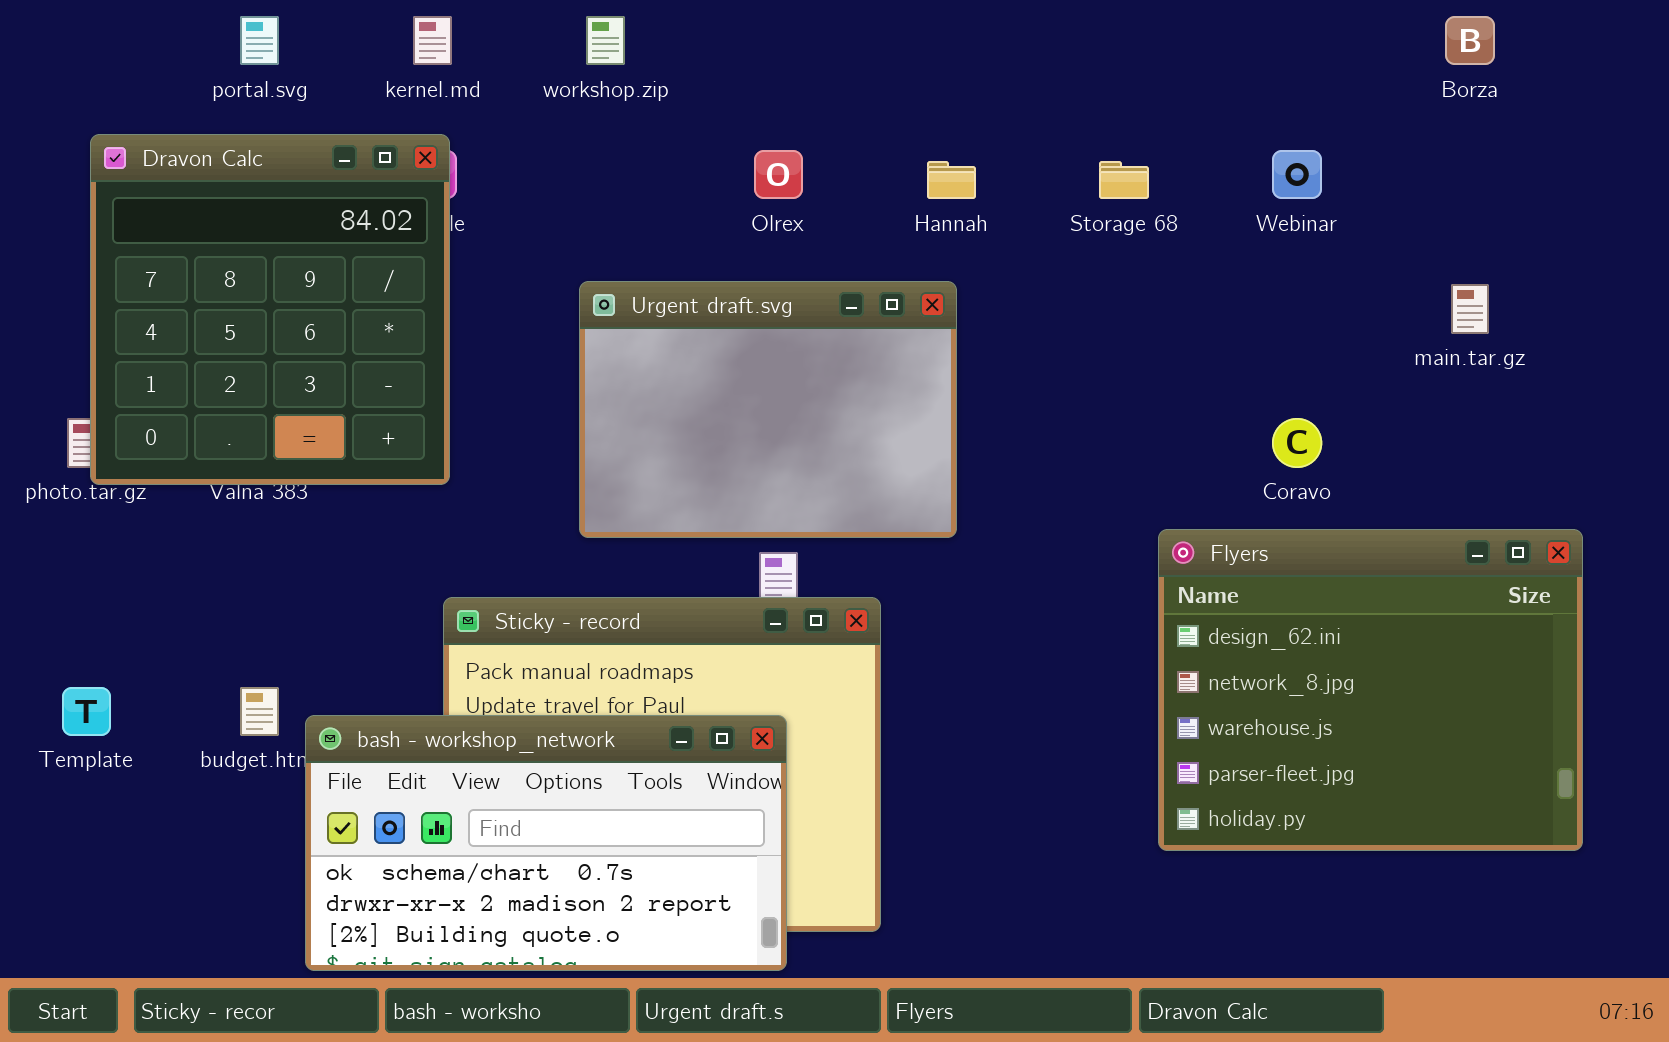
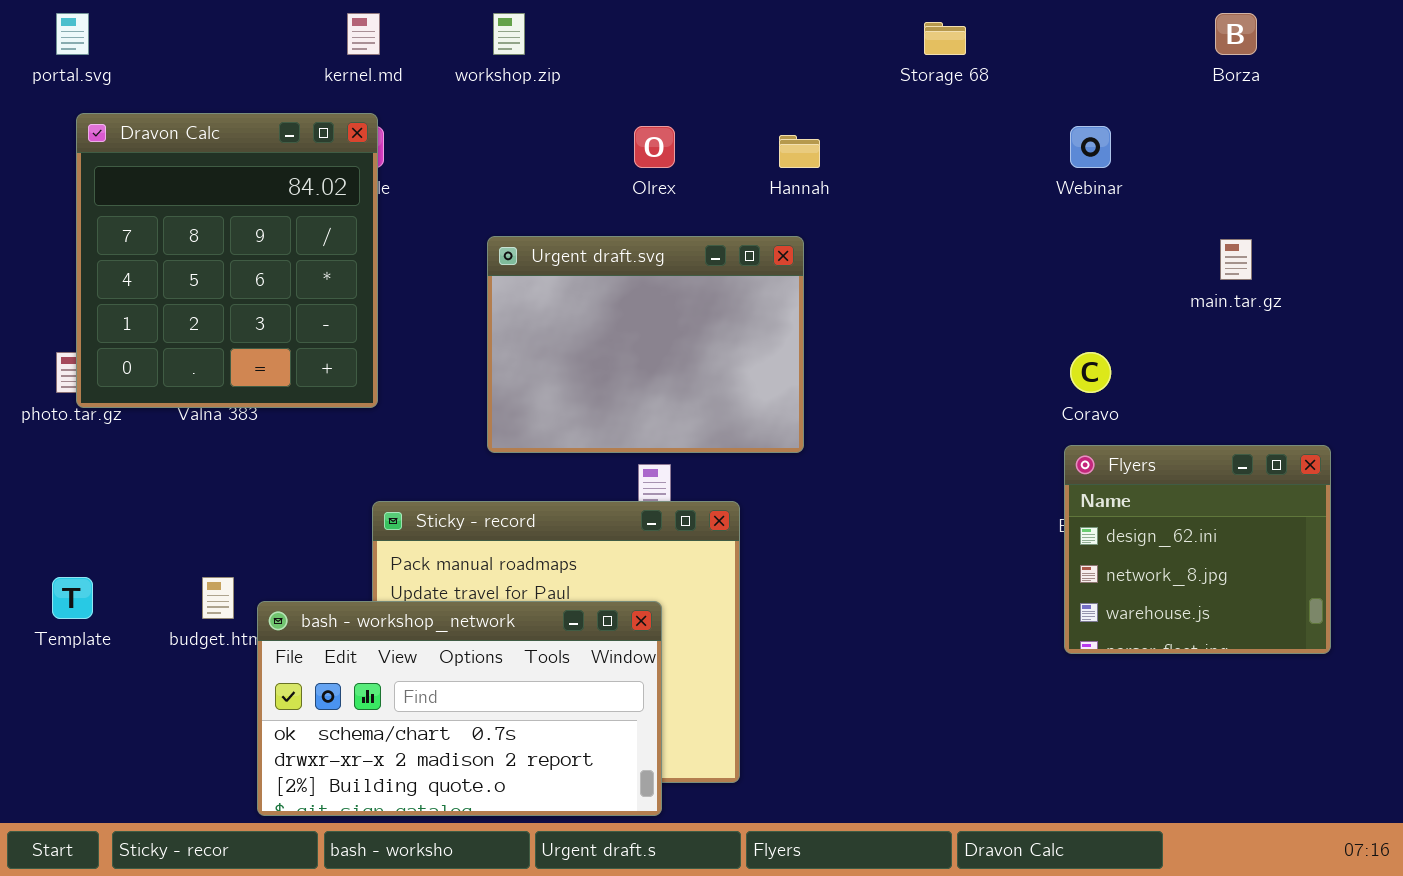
portal.svg: [240,16,279,65] -> [56,13,89,55], moved
Storage 68: [1099,161,1149,199] -> [924,22,966,55], moved
Flyers: [1158,529,1583,851] -> [1064,445,1331,654], resized

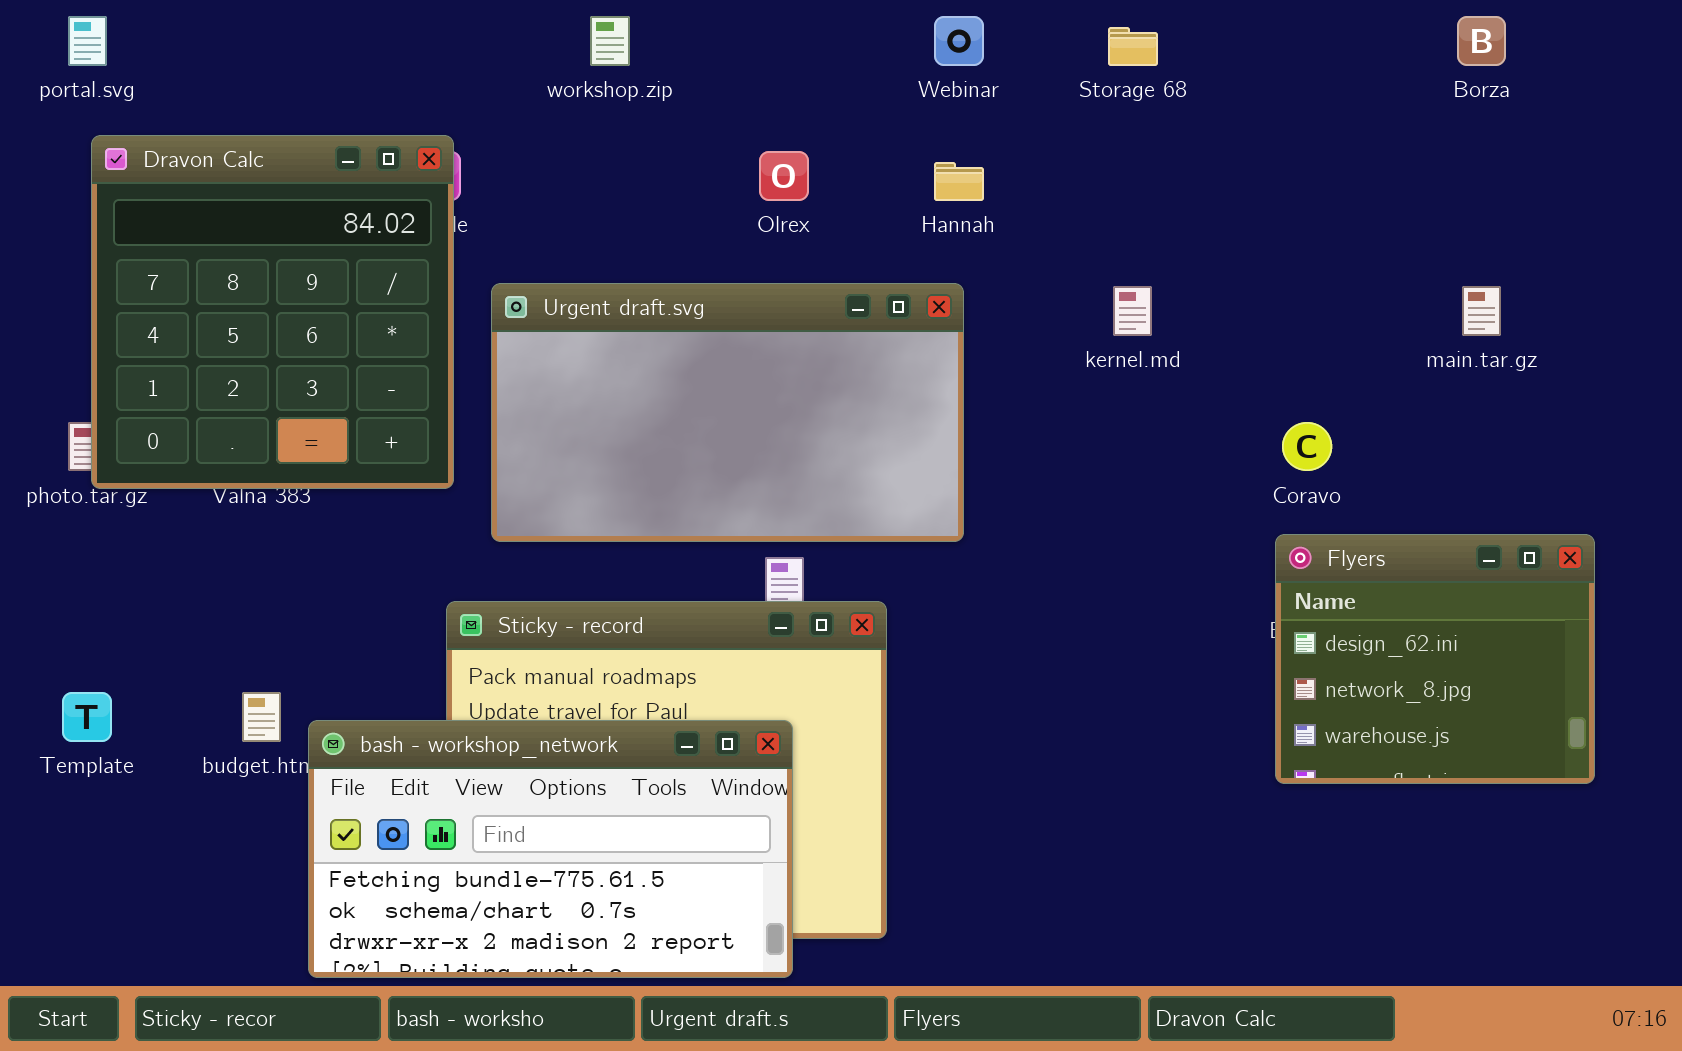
kernel.md: [347,13,380,55] -> [1113,286,1152,336], moved
Webinar: [1070,126,1111,168] -> [934,16,984,66], moved
Urgent draft.svg: [487,236,804,453] -> [491,283,964,542], resized
bash - workshop_network: [257,601,662,816] -> [308,720,793,978], scrolled up 1 row

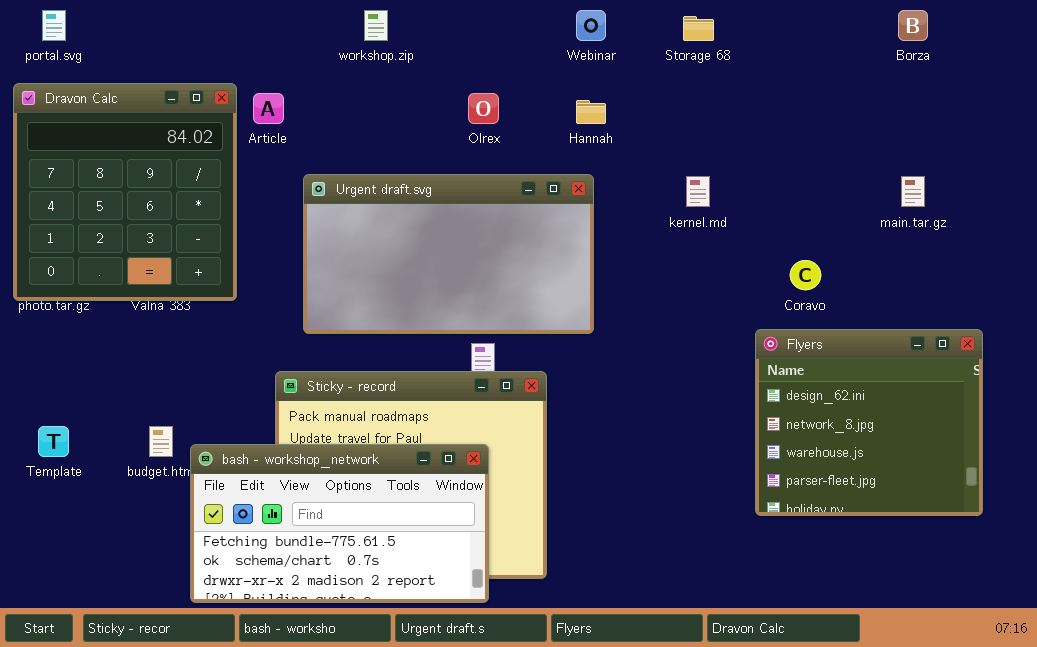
Dravon Calc: [91,135,454,489] -> [13,83,237,301], moved
Flyers: [1275,534,1595,784] -> [755,329,983,516], resized

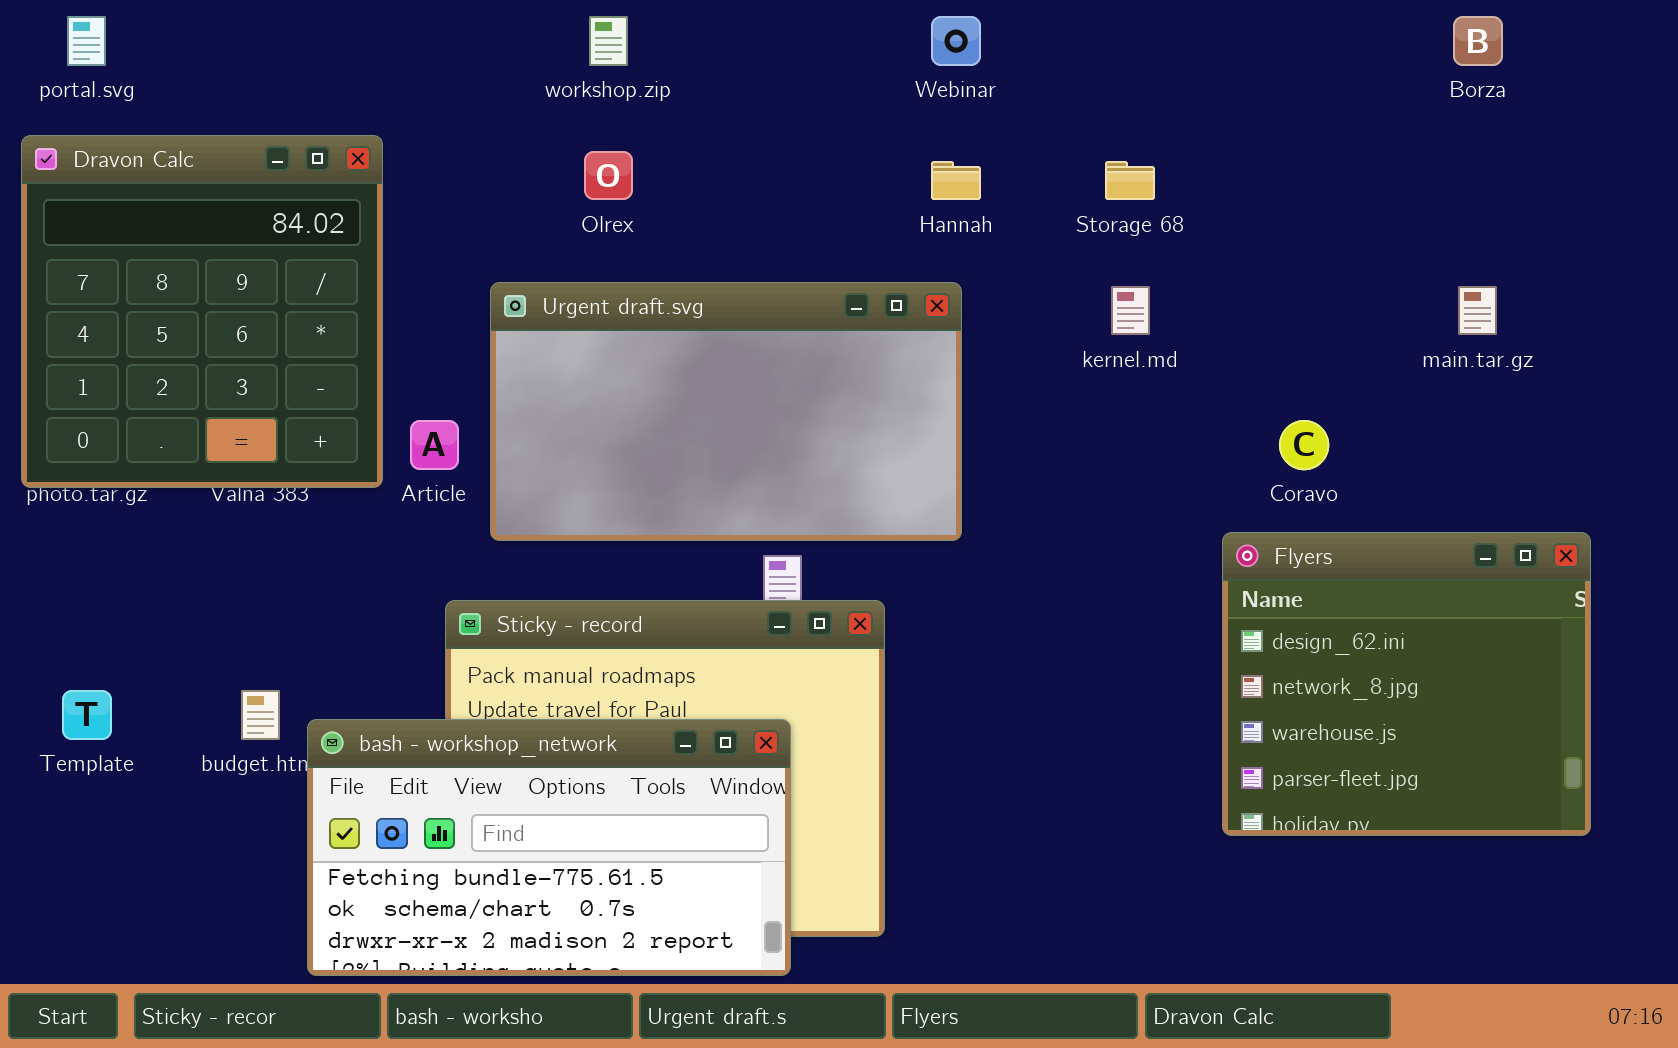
Storage 68: [683,16,714,41] -> [1105,161,1155,200], moved
Article: [253,93,284,124] -> [410,420,459,470], moved
Olrex: [468,93,499,124] -> [584,151,633,200], moved

